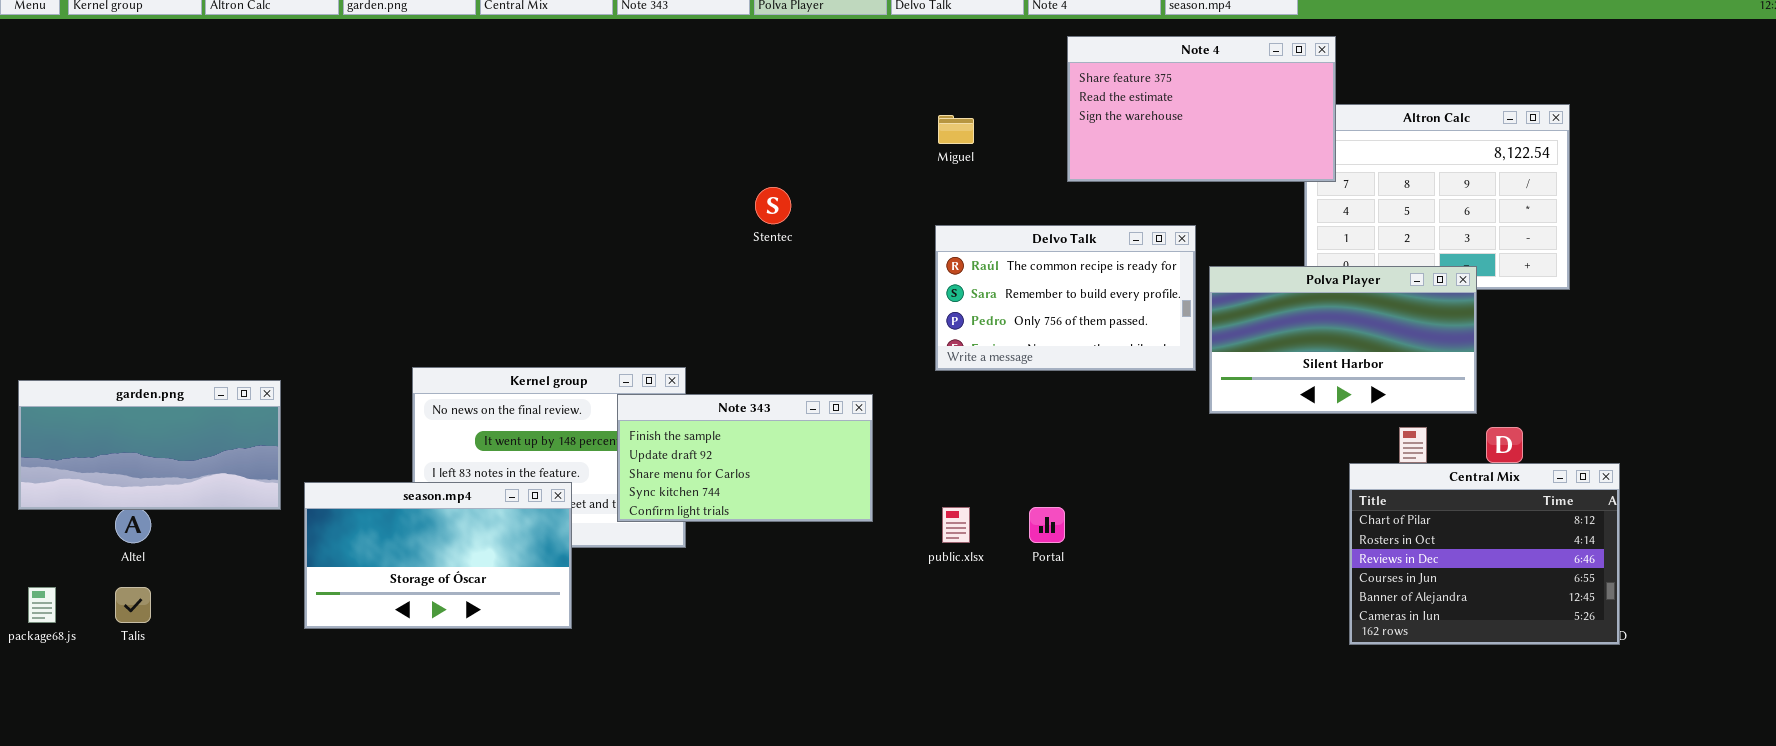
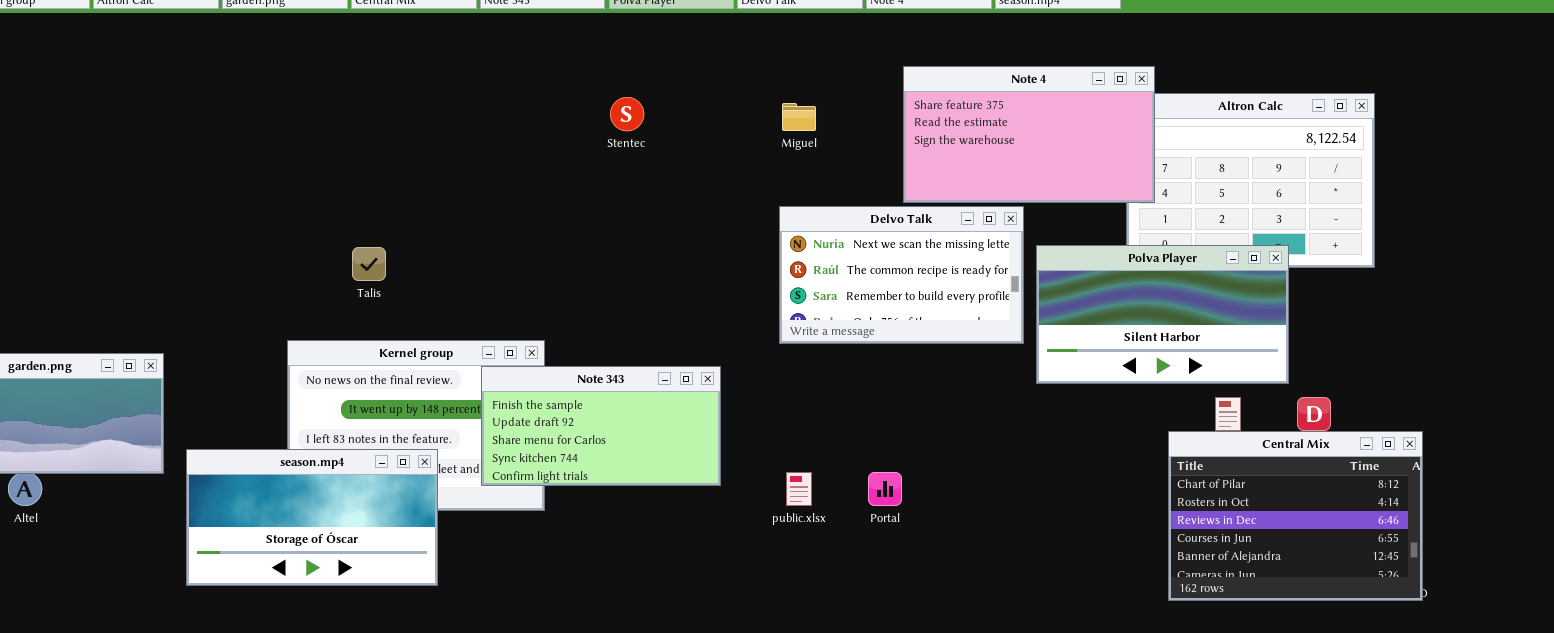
Note 4: [1067,36,1336,182] -> [903,66,1155,203], moved
Stentec: [755,187,791,224] -> [610,97,644,131], moved
Delvo Talk: [935,225,1196,371] -> [779,206,1024,344], scrolled up 1 row
Talis: [115,587,151,623] -> [352,247,386,281], moved

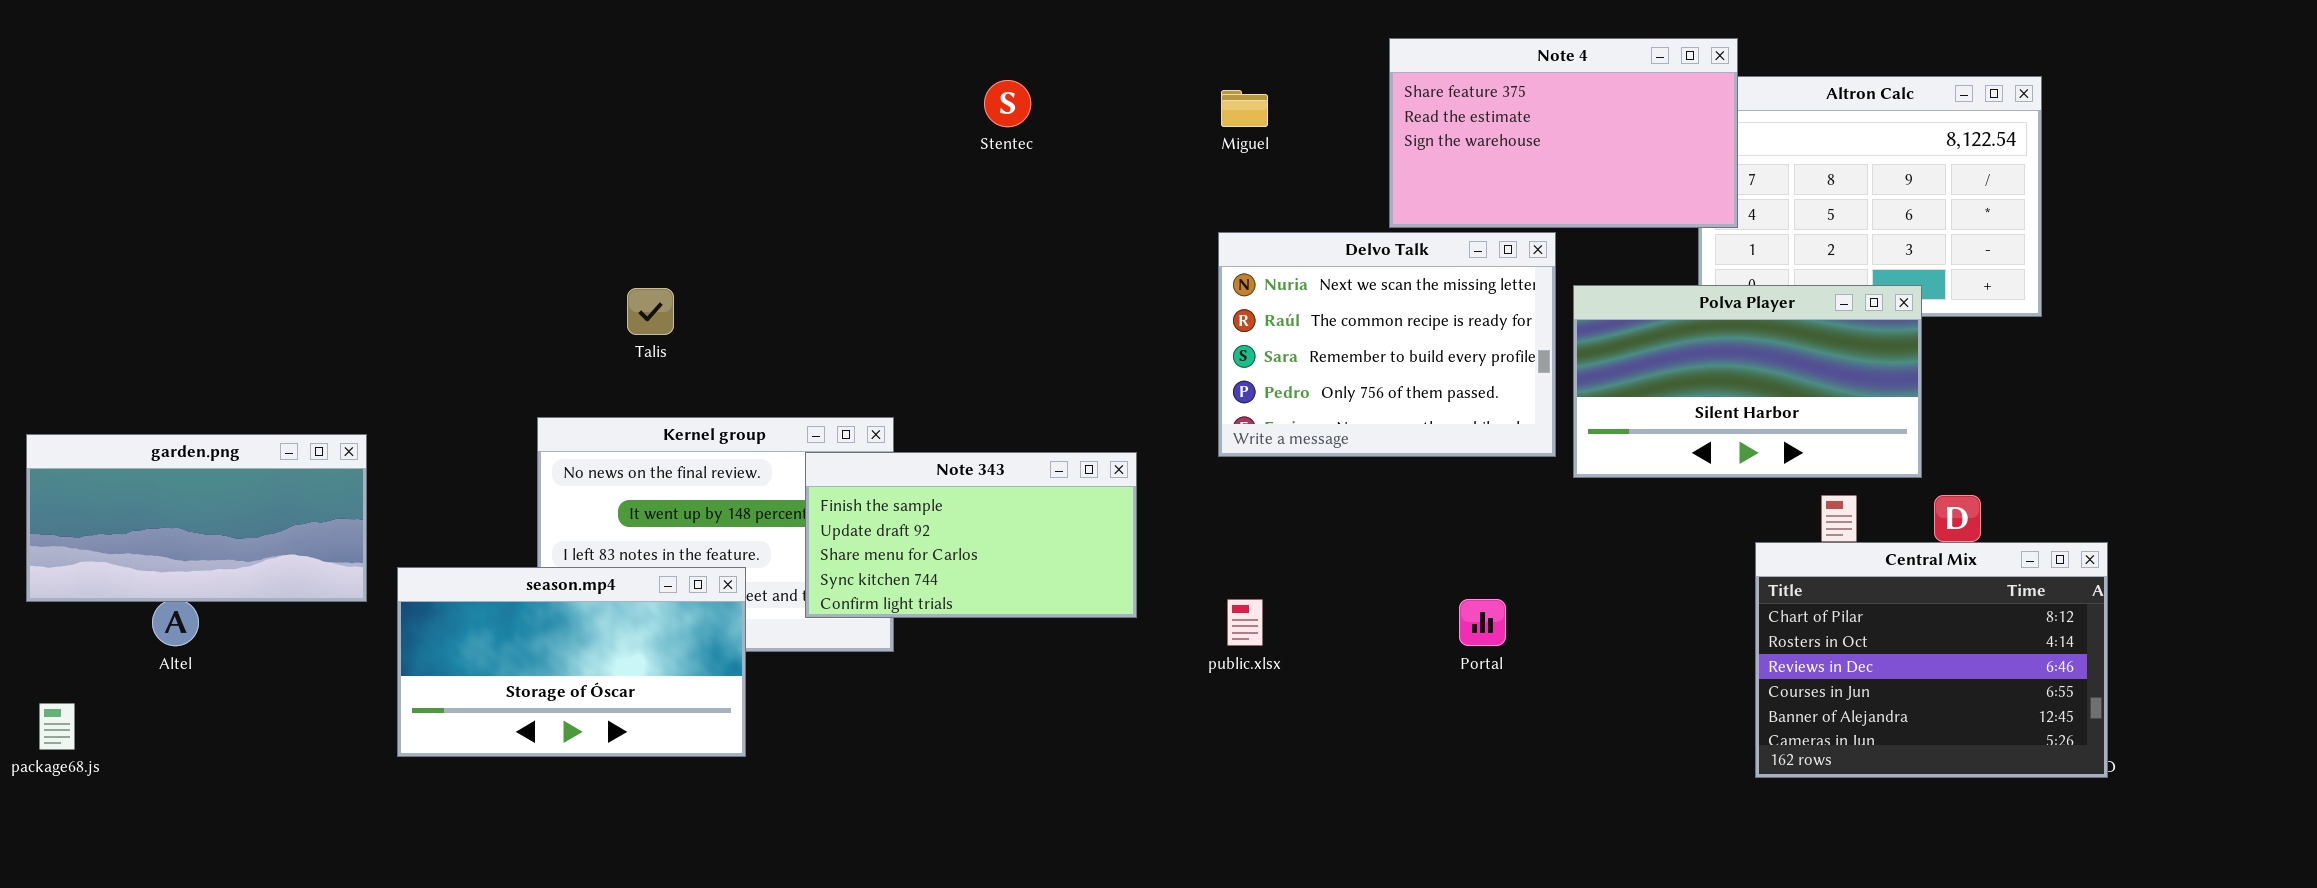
Delvo Talk: [779,206,1024,344] -> [1218,232,1556,457], resized
Portal: [868,472,902,506] -> [1459,599,1506,646], moved

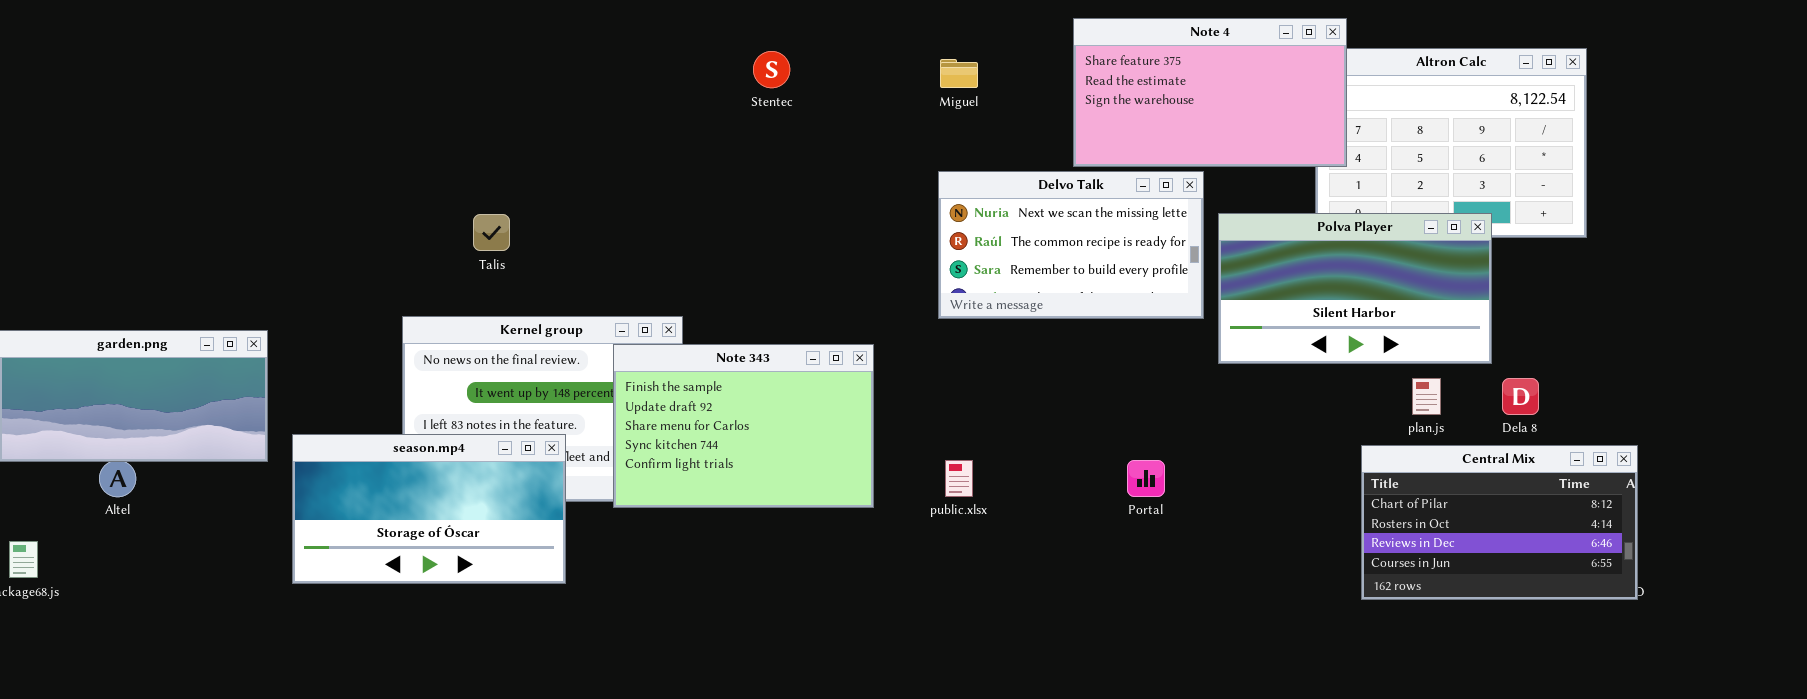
Delvo Talk: [1218,232,1556,457] -> [938,171,1204,319], resized
Note 343: [805,452,1137,618] -> [613,344,874,508], resized
Central Mix: [1755,542,2108,778] -> [1361,445,1638,600], resized

